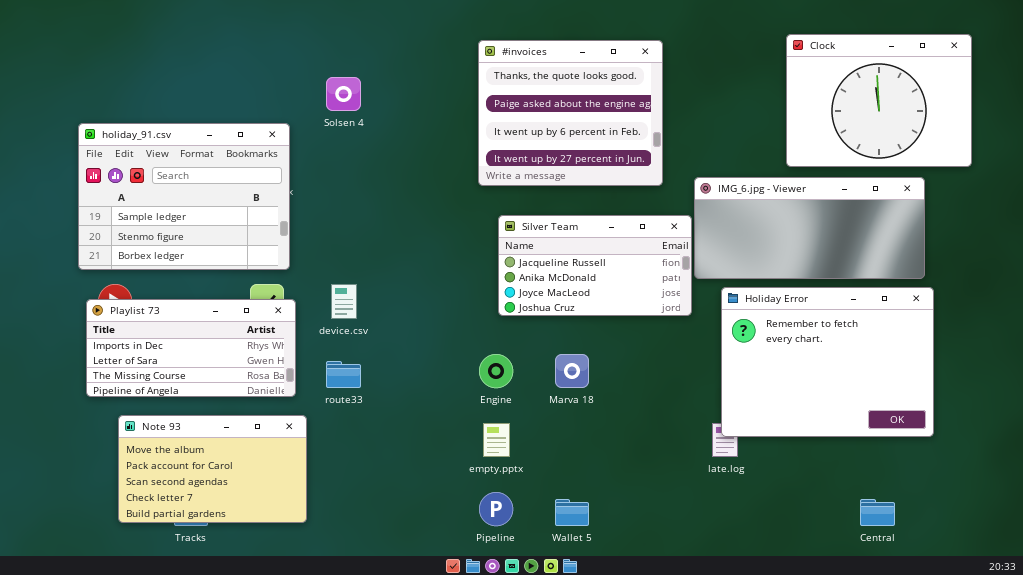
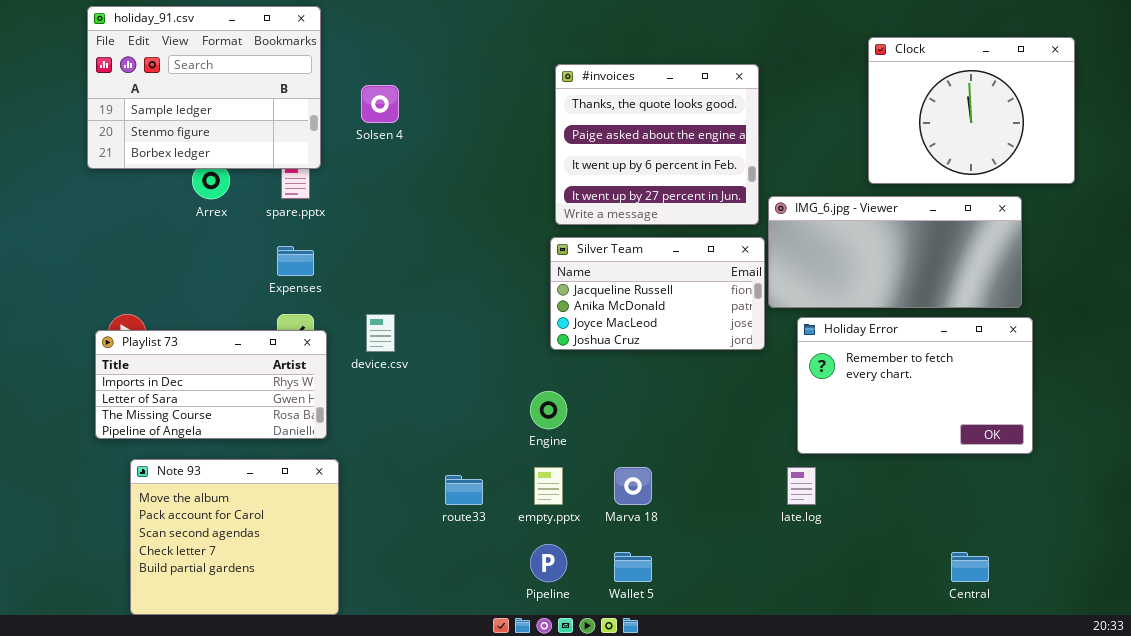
#invoices: [478,40,663,186] -> [555,64,759,225], moved
holiday_91.csv: [78,123,290,270] -> [87,6,321,169], moved
Holiday Error: [721,287,934,437] -> [797,317,1033,454], resized
Marva 18: [555,354,589,388] -> [614,467,652,505], moved
route33: [326,361,361,388] -> [445,475,483,505], moved
Note 93: [118,415,307,523] -> [130,459,339,615], resized

